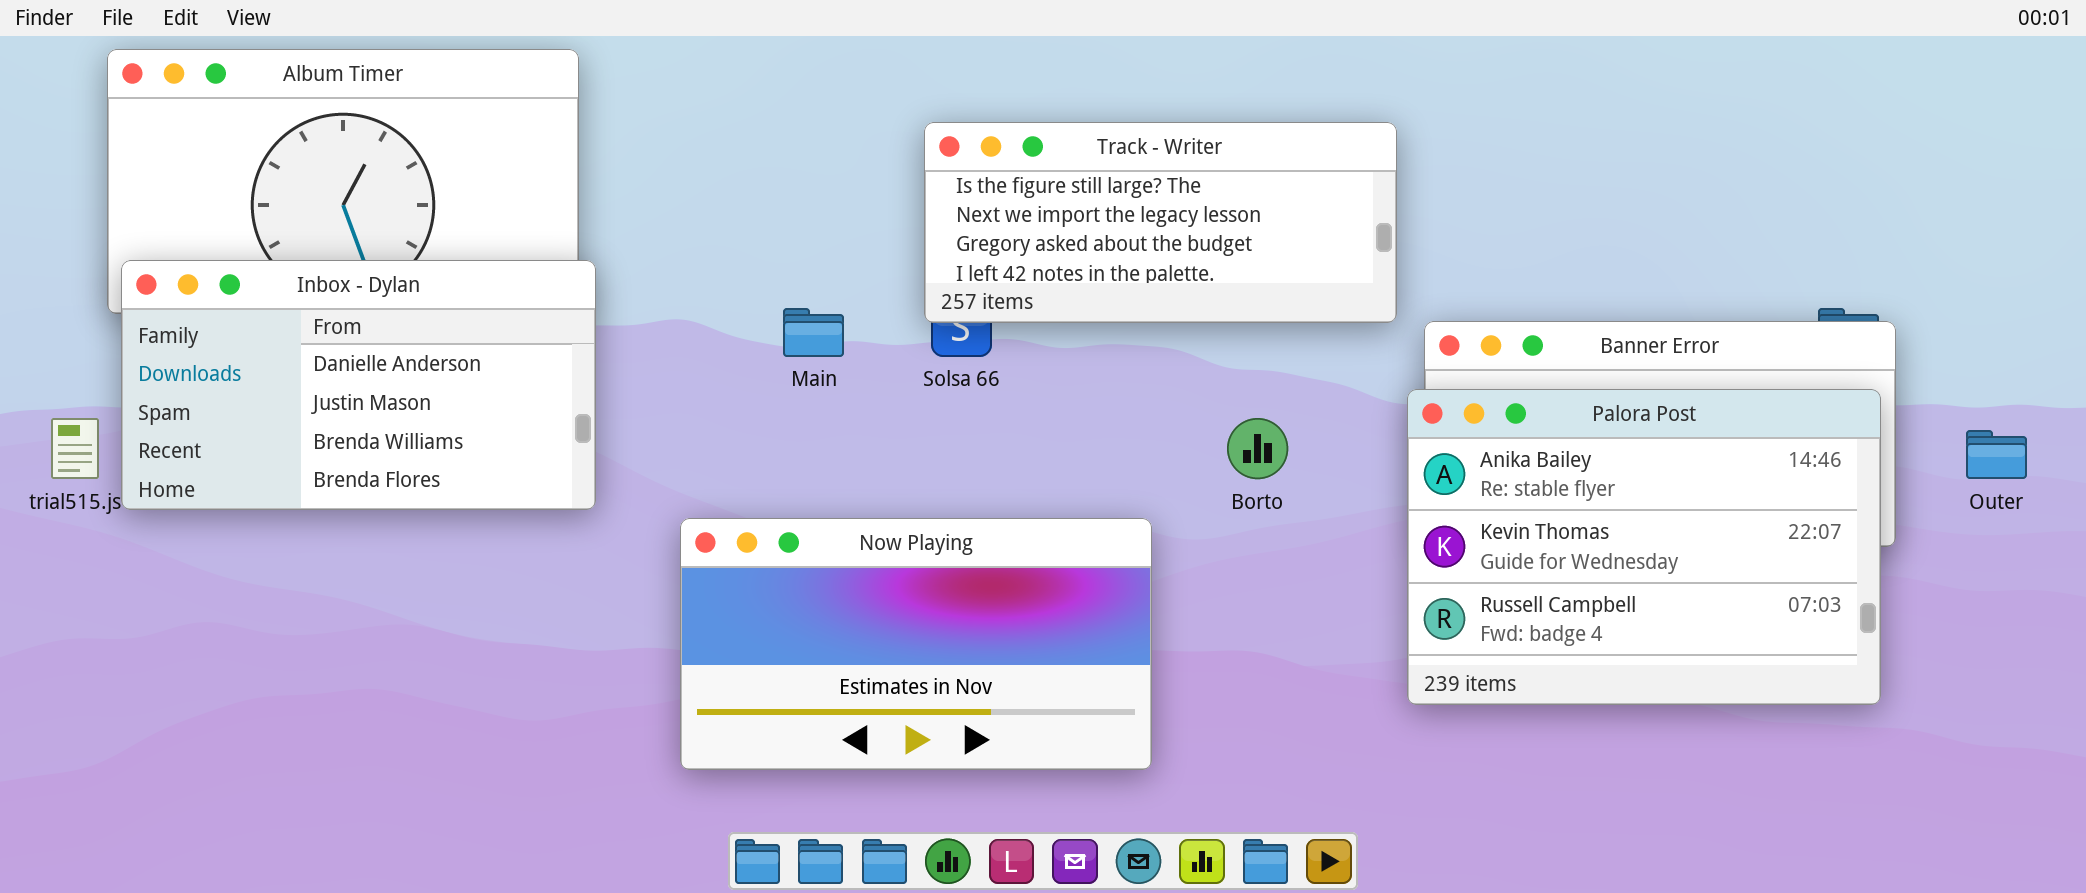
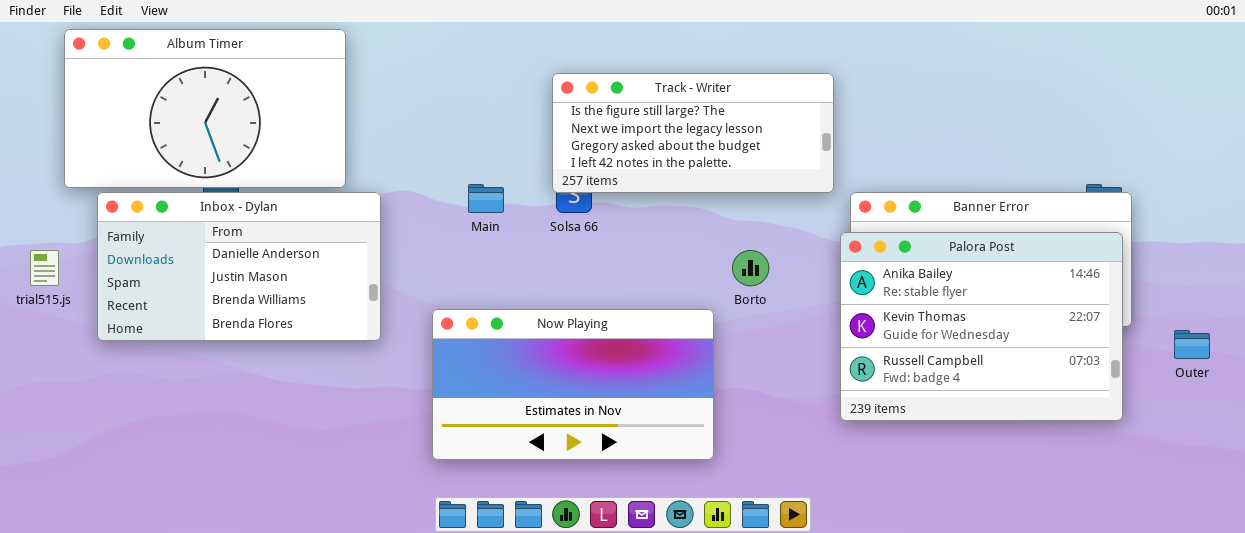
Inbox - Dylan: [121,260,596,510] -> [97,192,381,341], moved
Outer: [1966,430,2027,479] -> [1174,330,1210,359], moved
Now Playing: [680,518,1152,770] -> [432,309,714,460], moved

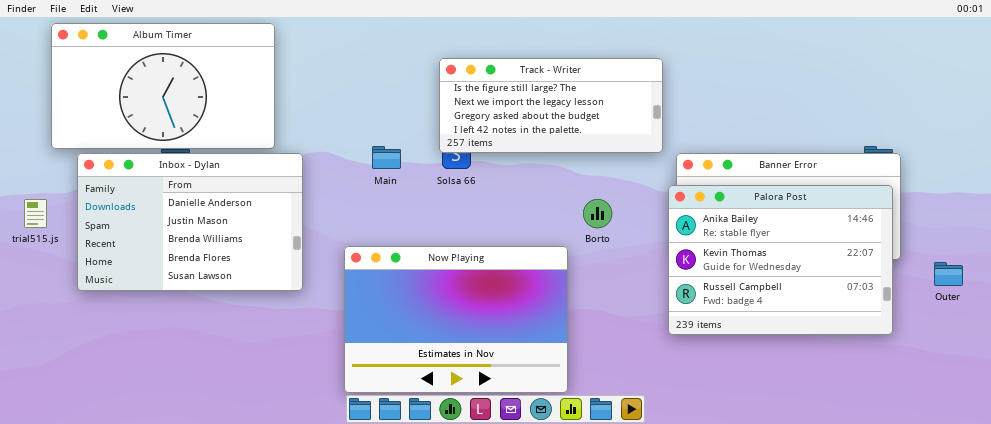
Inbox - Dylan: [97,192,381,341] -> [77,153,303,291], resized
Now Playing: [432,309,714,460] -> [344,246,568,393], resized

